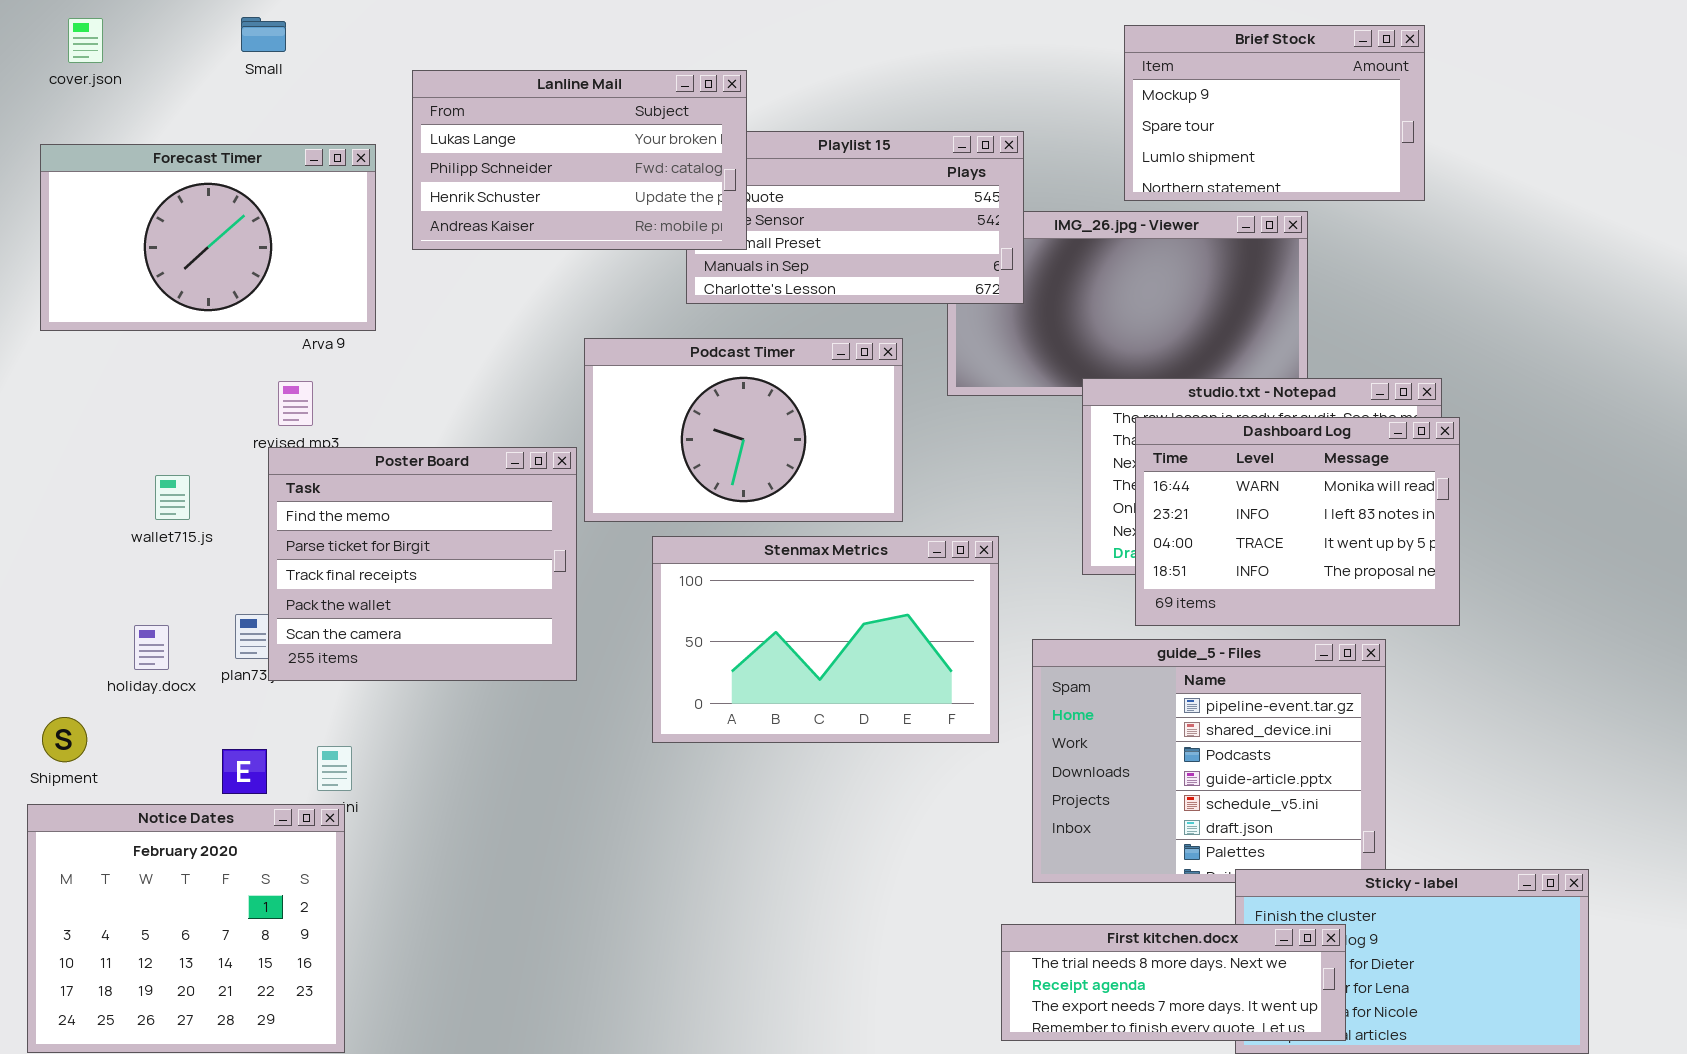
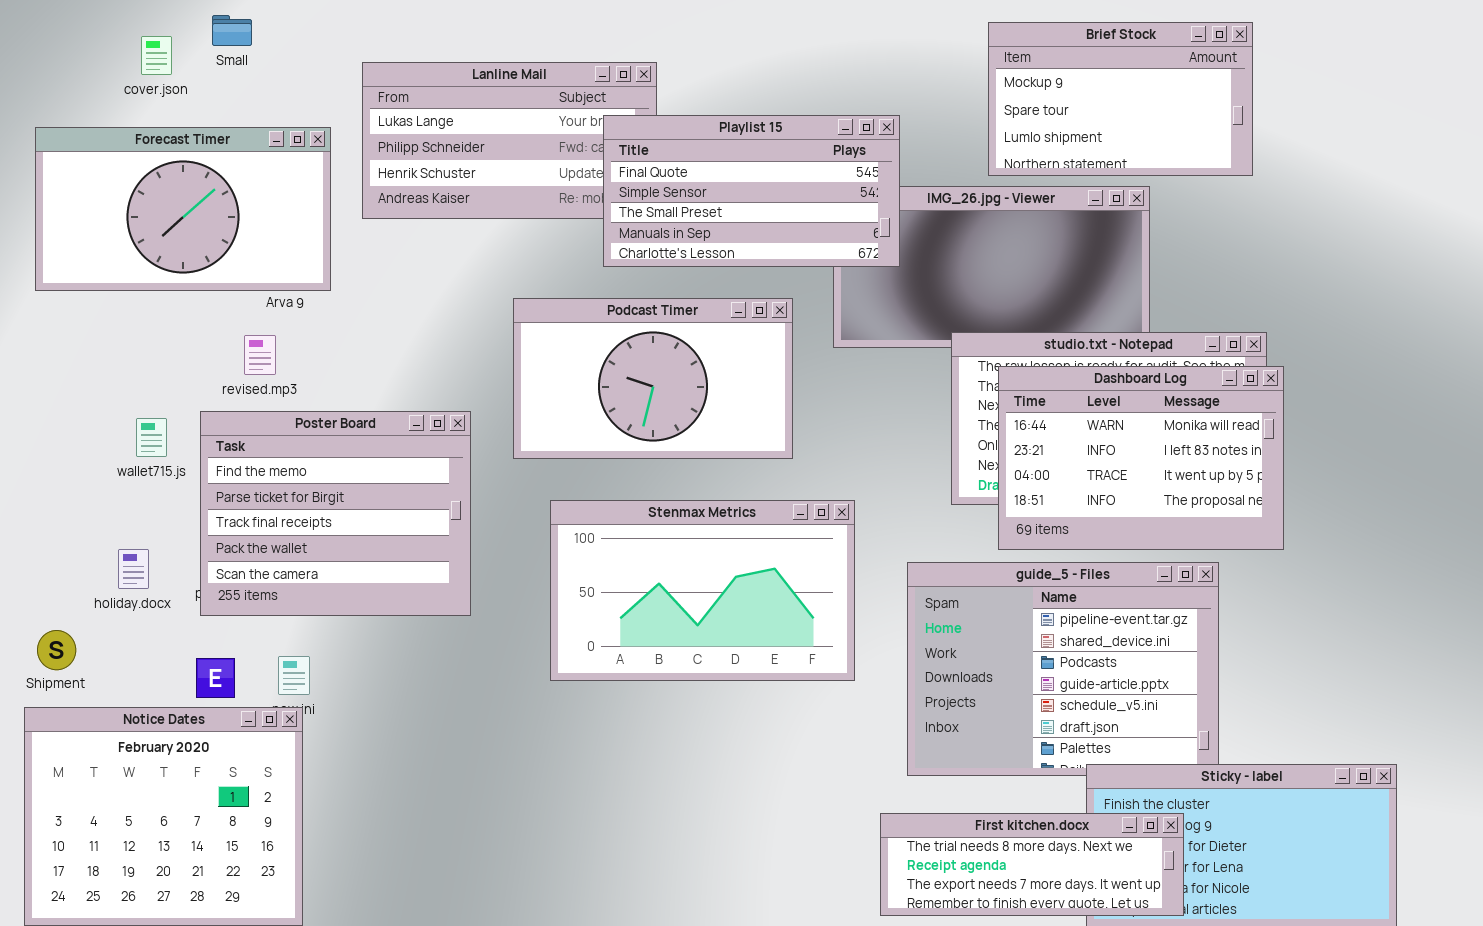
cover.json: [68,18,103,63] -> [141,36,172,75], moved
Playlist 15: [686,131,1024,304] -> [603,115,900,267], raised
Poster Board: [268,447,577,681] -> [200,411,471,616], moved
Stenmax Metrics: [652,536,999,743] -> [550,500,855,681], moved

